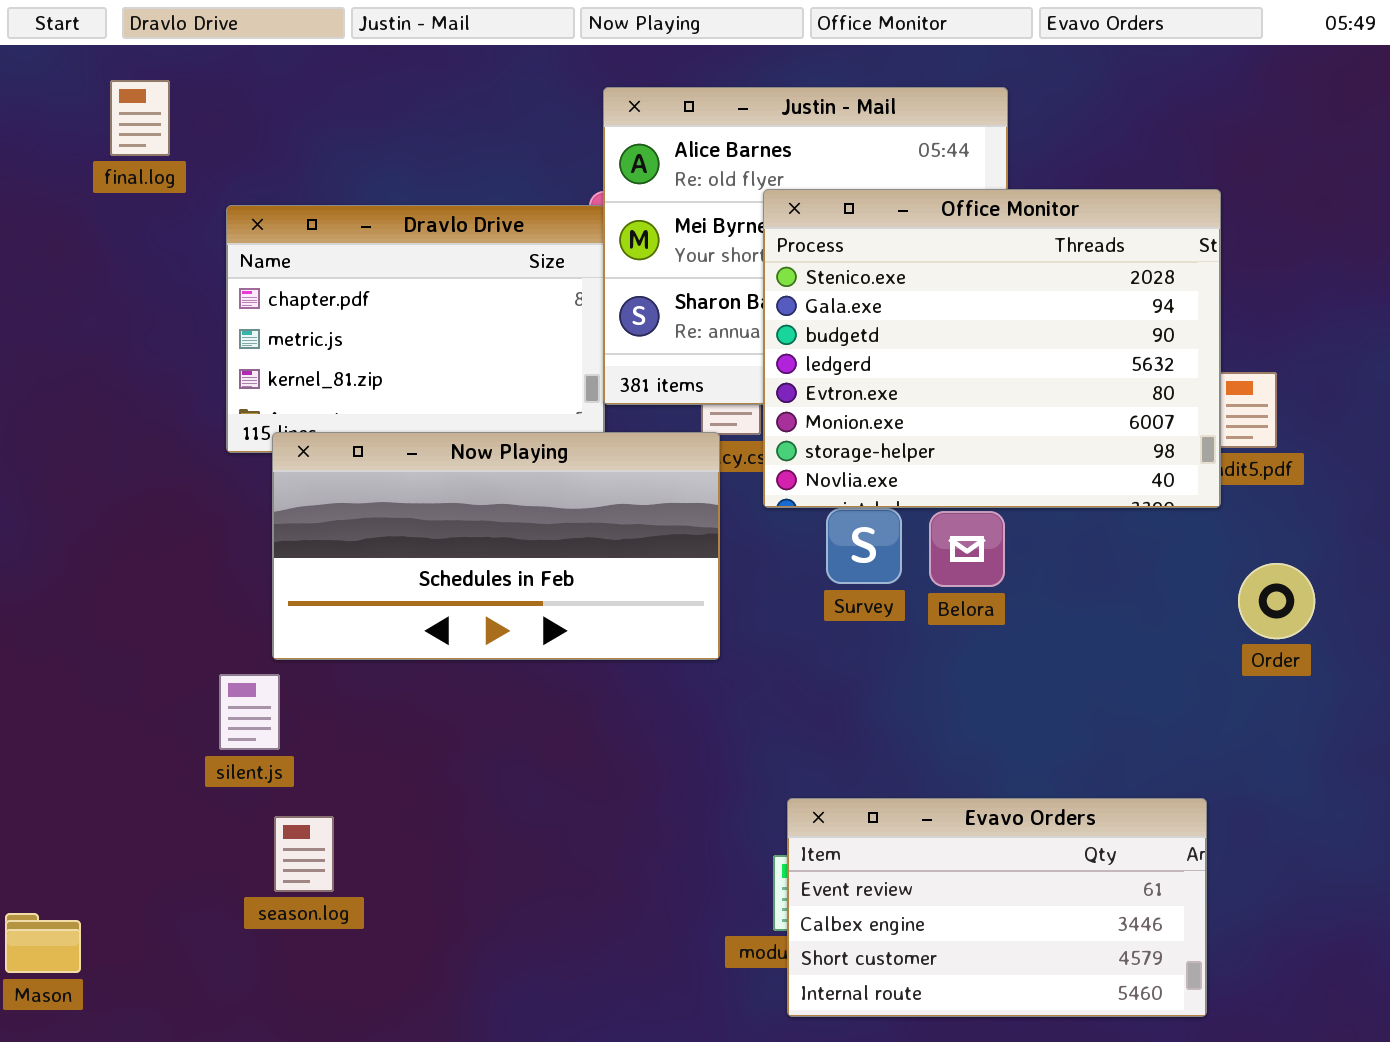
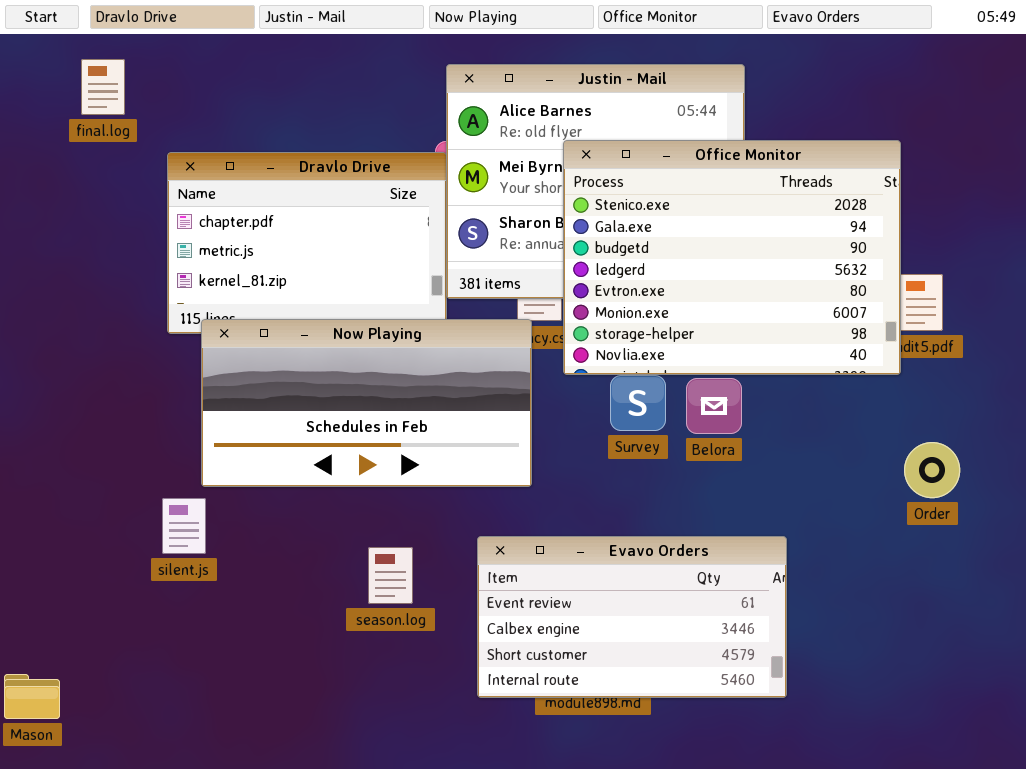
Order: [1238,563,1315,639] -> [904,442,960,498], moved
Evavo Orders: [787,798,1207,1017] -> [477,536,787,698], moved
season.log: [274,816,334,892] -> [368,547,413,604], moved

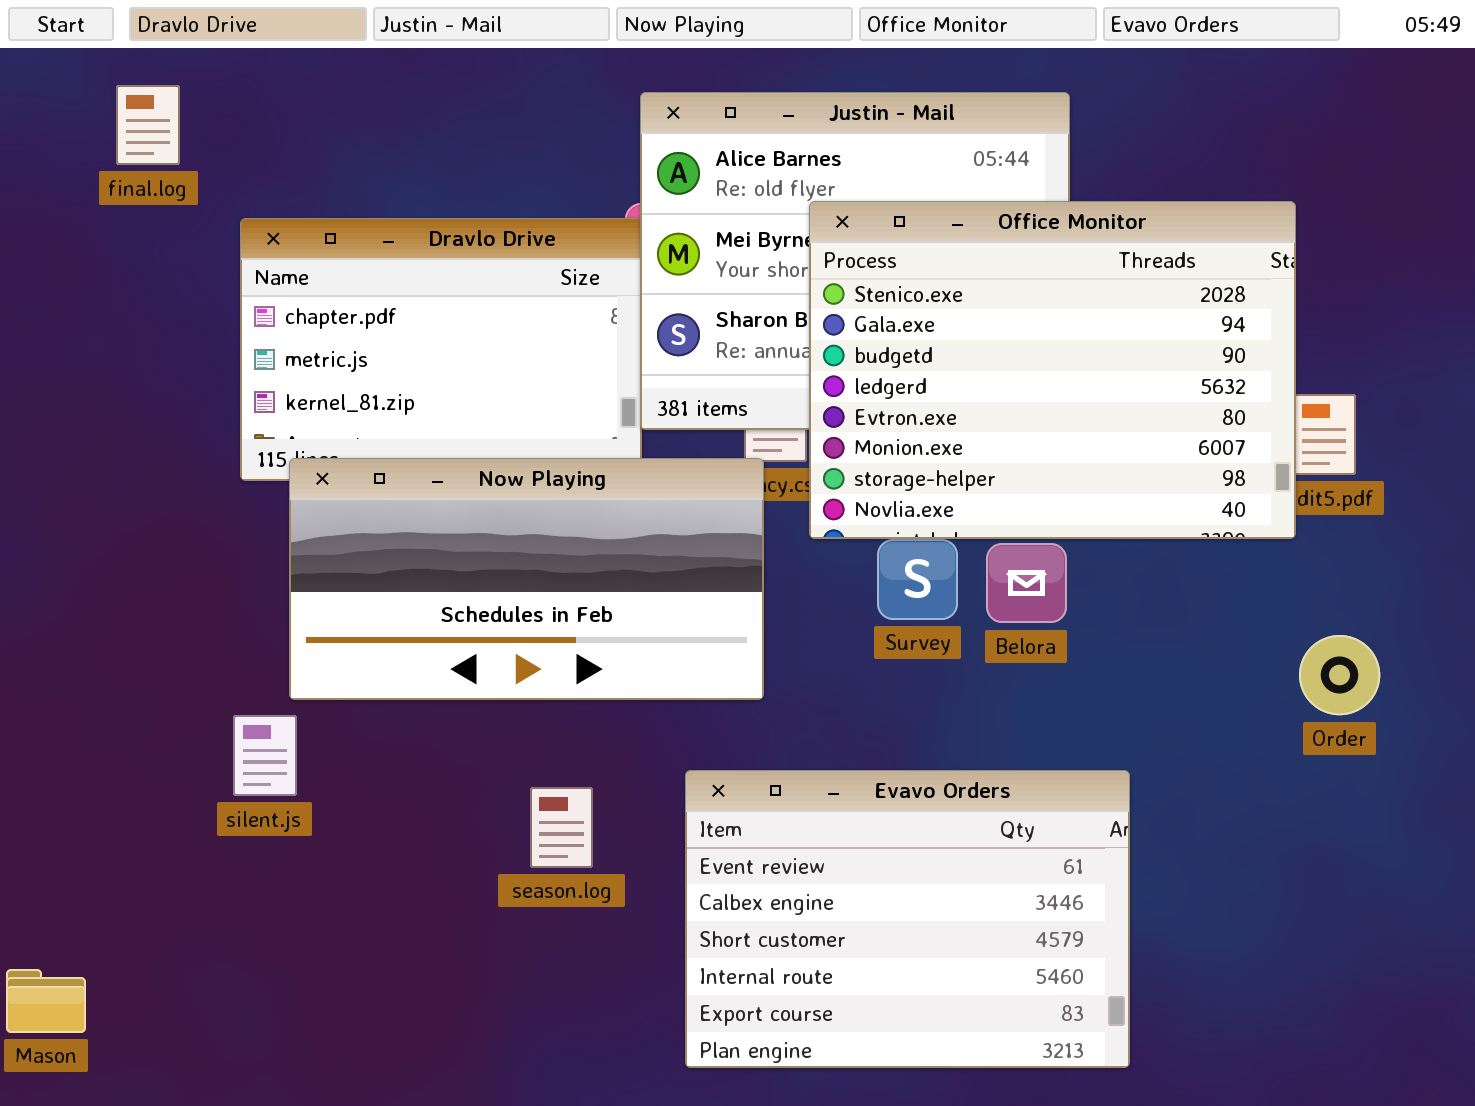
Evavo Orders: [477,536,787,698] -> [685,770,1130,1068], resized

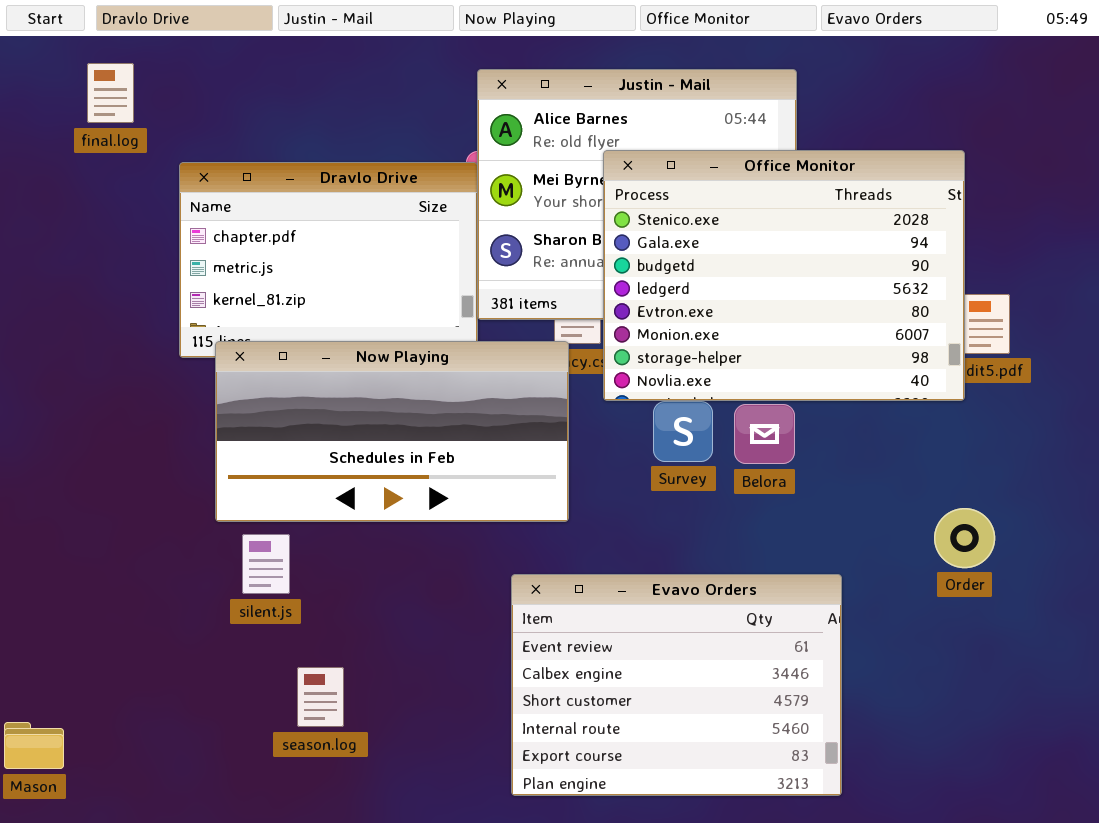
Order: [1299,635,1380,715] -> [934,508,995,568], moved
silent.js: [233,715,297,796] -> [242,534,290,594], moved
season.log: [530,787,593,868] -> [297,667,344,727], moved

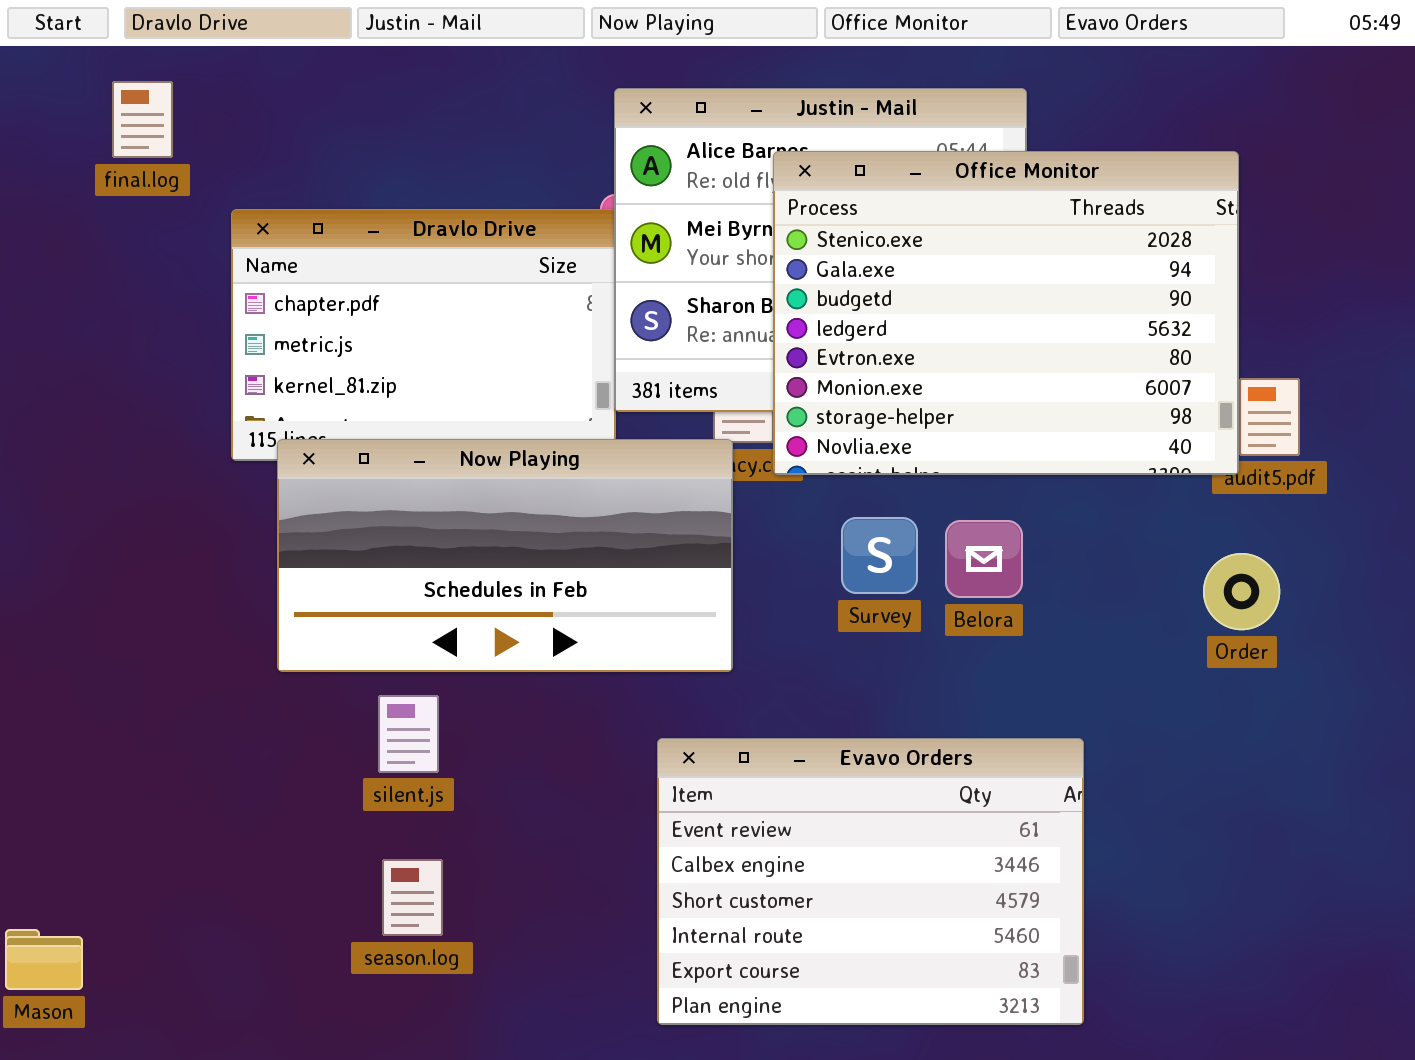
Office Monitor: [603,150,965,401] -> [773,151,1239,475], moved
Order: [934,508,995,568] -> [1203,553,1280,630], moved
silent.js: [242,534,290,594] -> [378,695,439,773], moved

